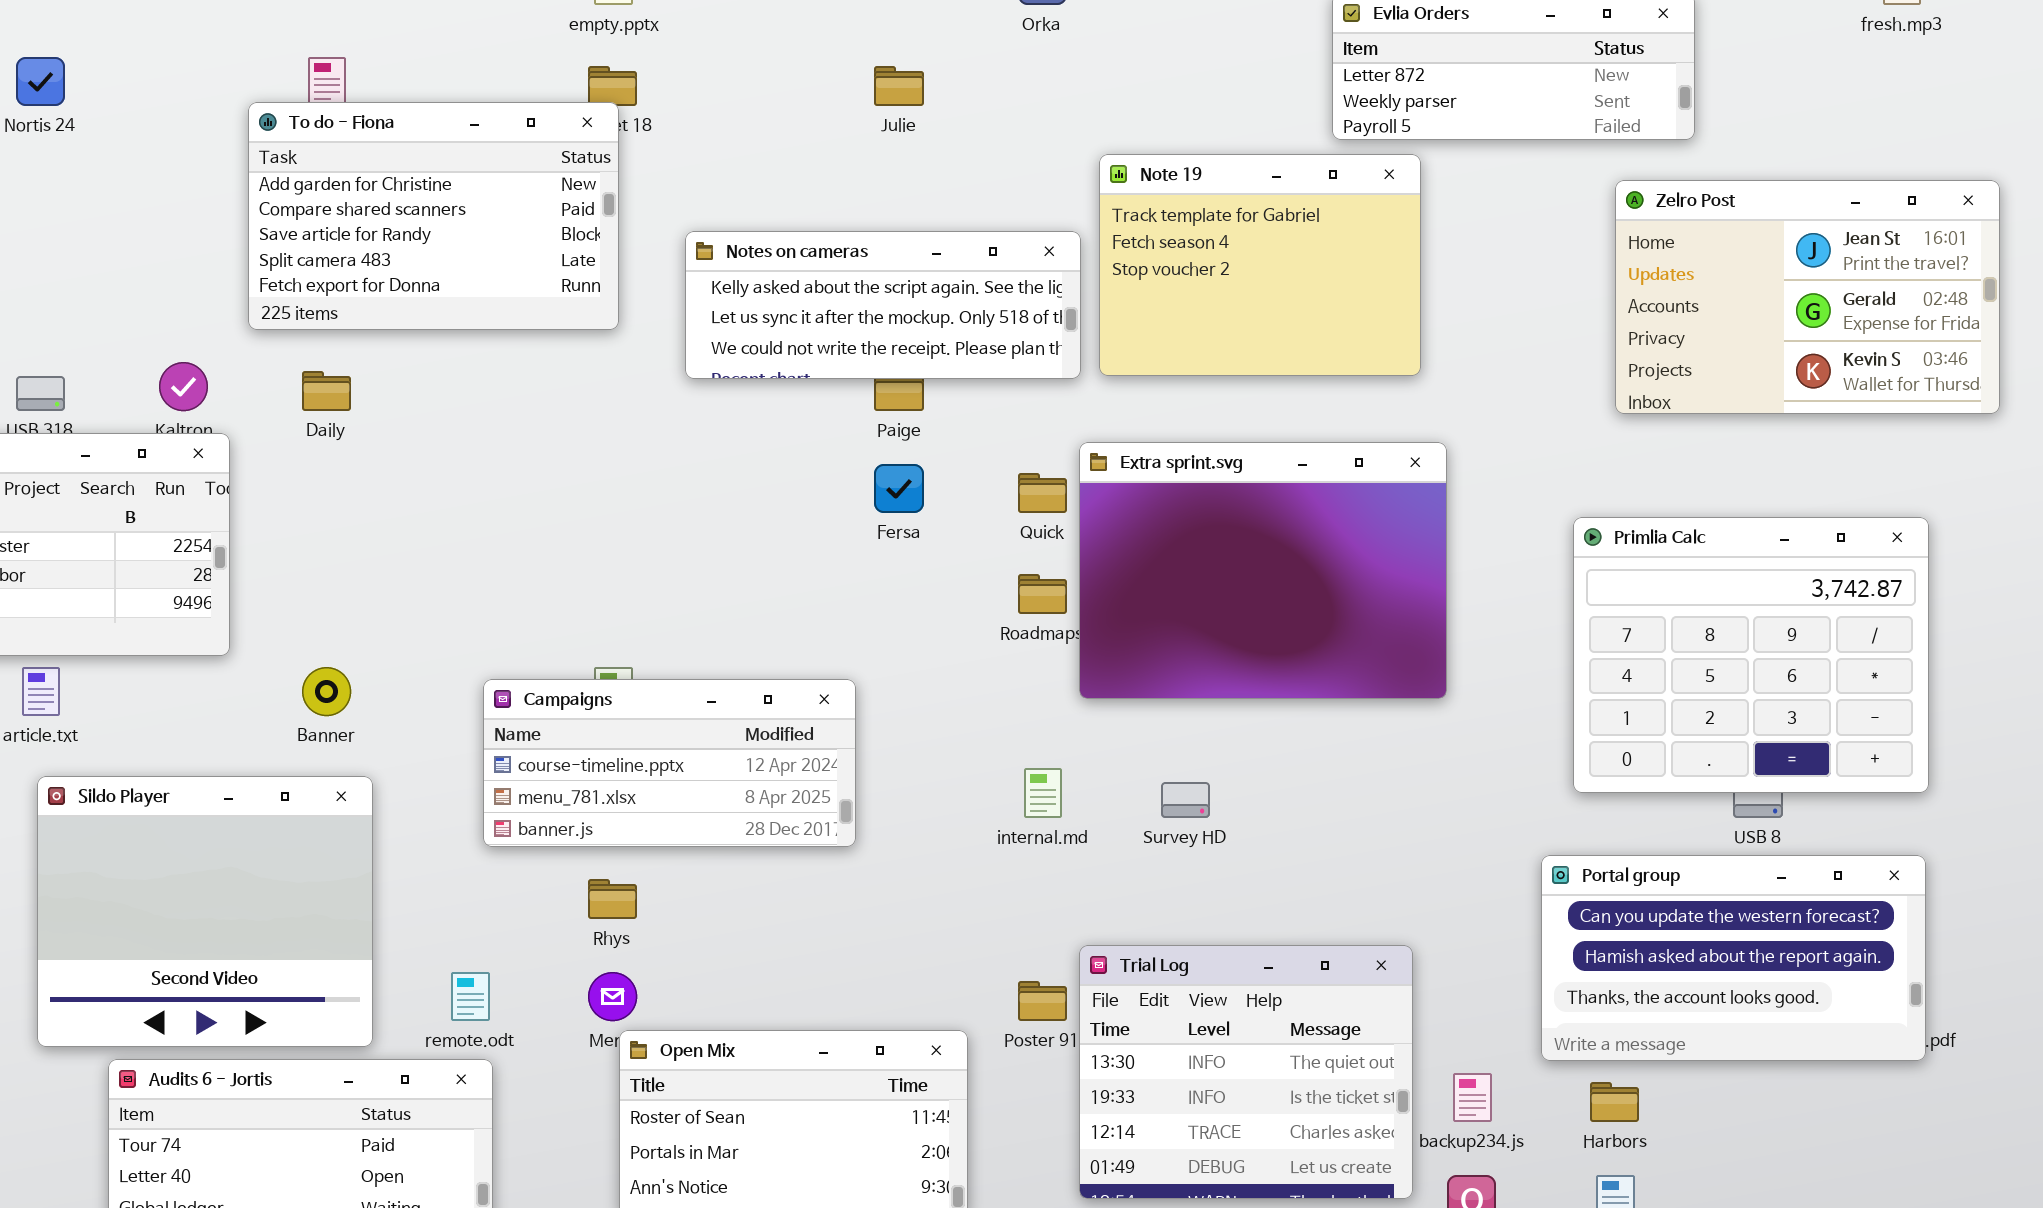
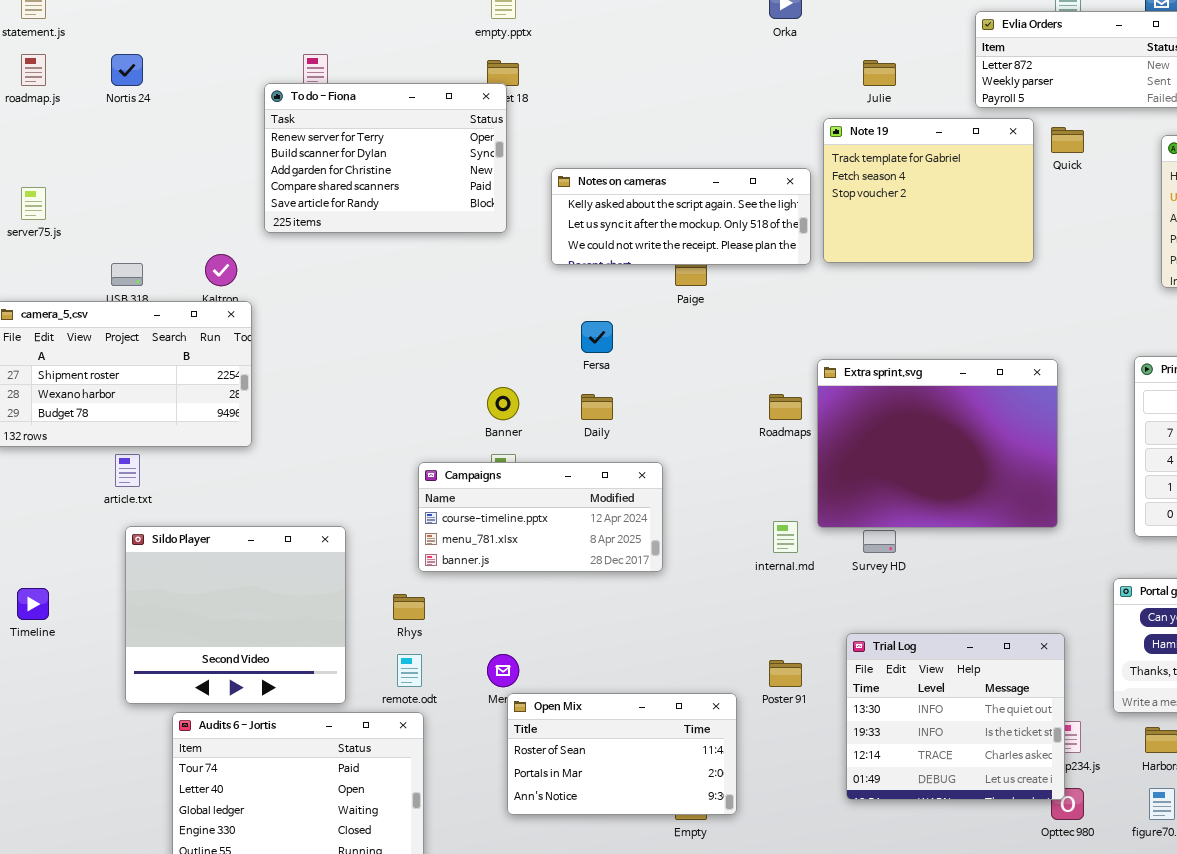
Julie: [874,66,924,106] -> [863,60,896,86], moved
To do - Fiona: [248,102,619,330] -> [264,83,507,233], scrolled up 2 rows
Daily: [302,371,351,411] -> [581,394,613,420], moved
Extra sprint.svg: [1079,442,1447,699] -> [817,359,1058,528], moved
Fersa: [874,464,924,513] -> [581,321,613,353], moved
Quick: [1018,473,1067,513] -> [1051,127,1084,153], moved
Banner: [302,667,351,716] -> [487,387,519,420], moved
Rhys: [588,879,637,919] -> [393,594,425,620], moved
Trial Log: [1079,945,1413,1199] -> [846,633,1065,800], moved

